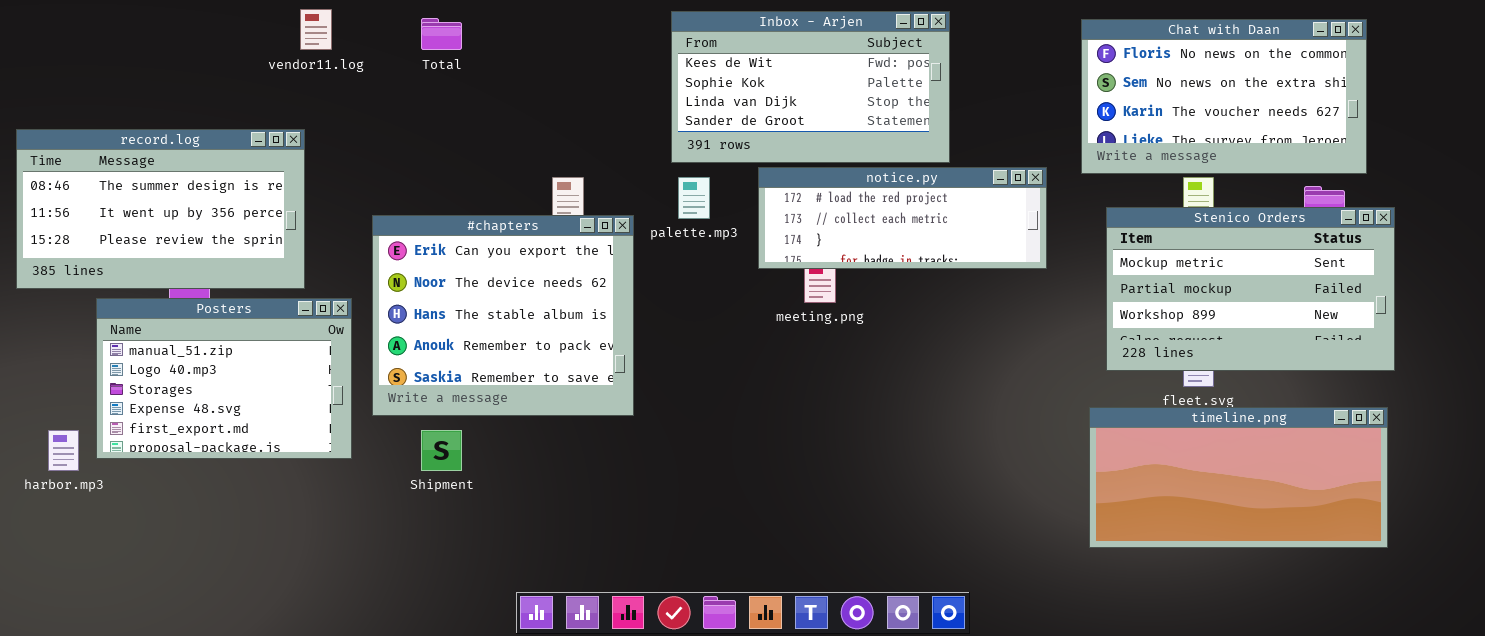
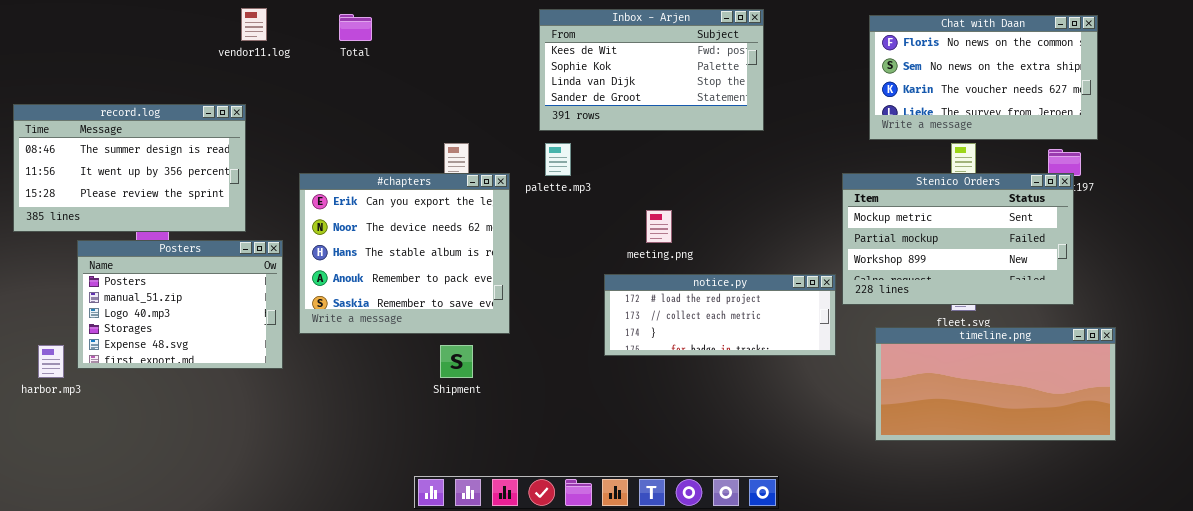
notice.py: [758,167,1047,269] -> [604,274,836,356], moved
Stenico Orders: [1106,207,1395,371] -> [842,173,1074,305], moved
Posters: [96,298,352,459] -> [77,240,283,369], scrolled up 1 row
Shipment: [421,430,462,471] -> [440,345,473,378], moved

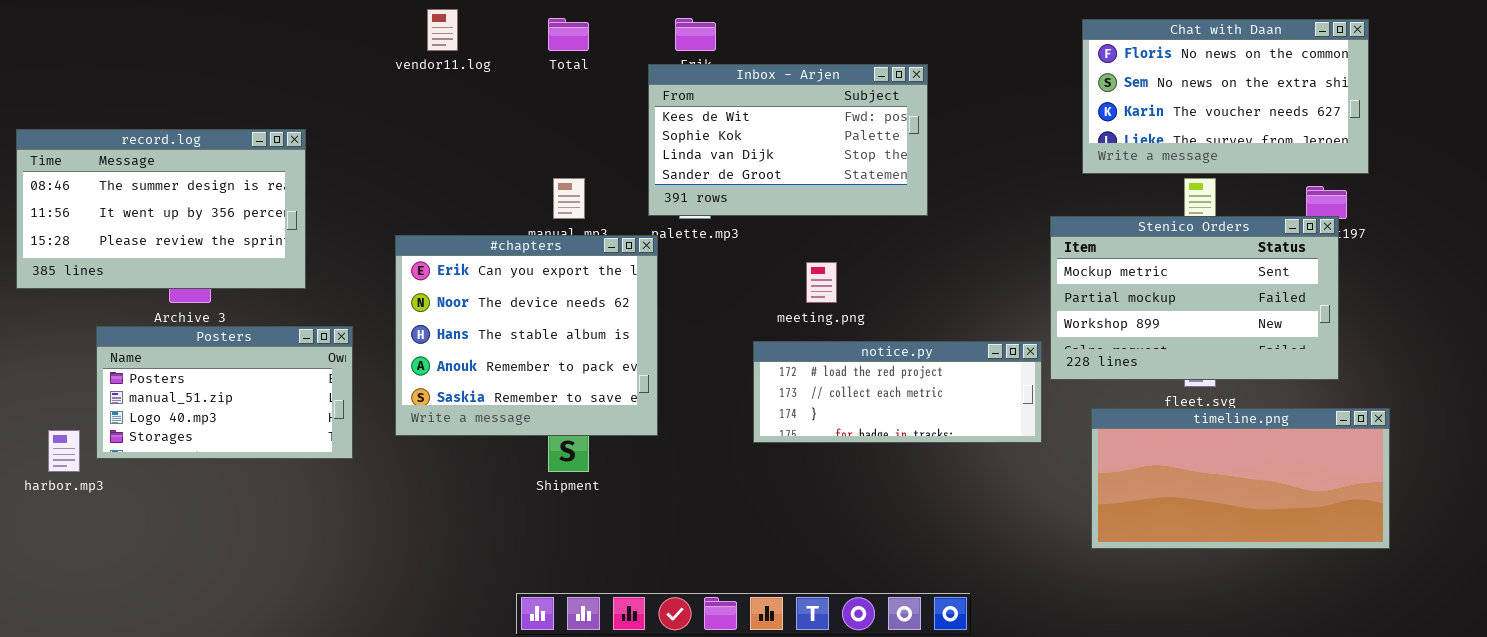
vendor11.log: [241,8,267,41] -> [427,9,458,51], moved
Inbox - Arjen: [539,9,764,131] -> [648,64,928,216], moved
Total: [339,14,372,41] -> [548,18,589,51], moved
#chapters: [299,173,510,334] -> [395,235,658,436], moved
Posters: [77,240,283,369] -> [96,326,353,459], resized

